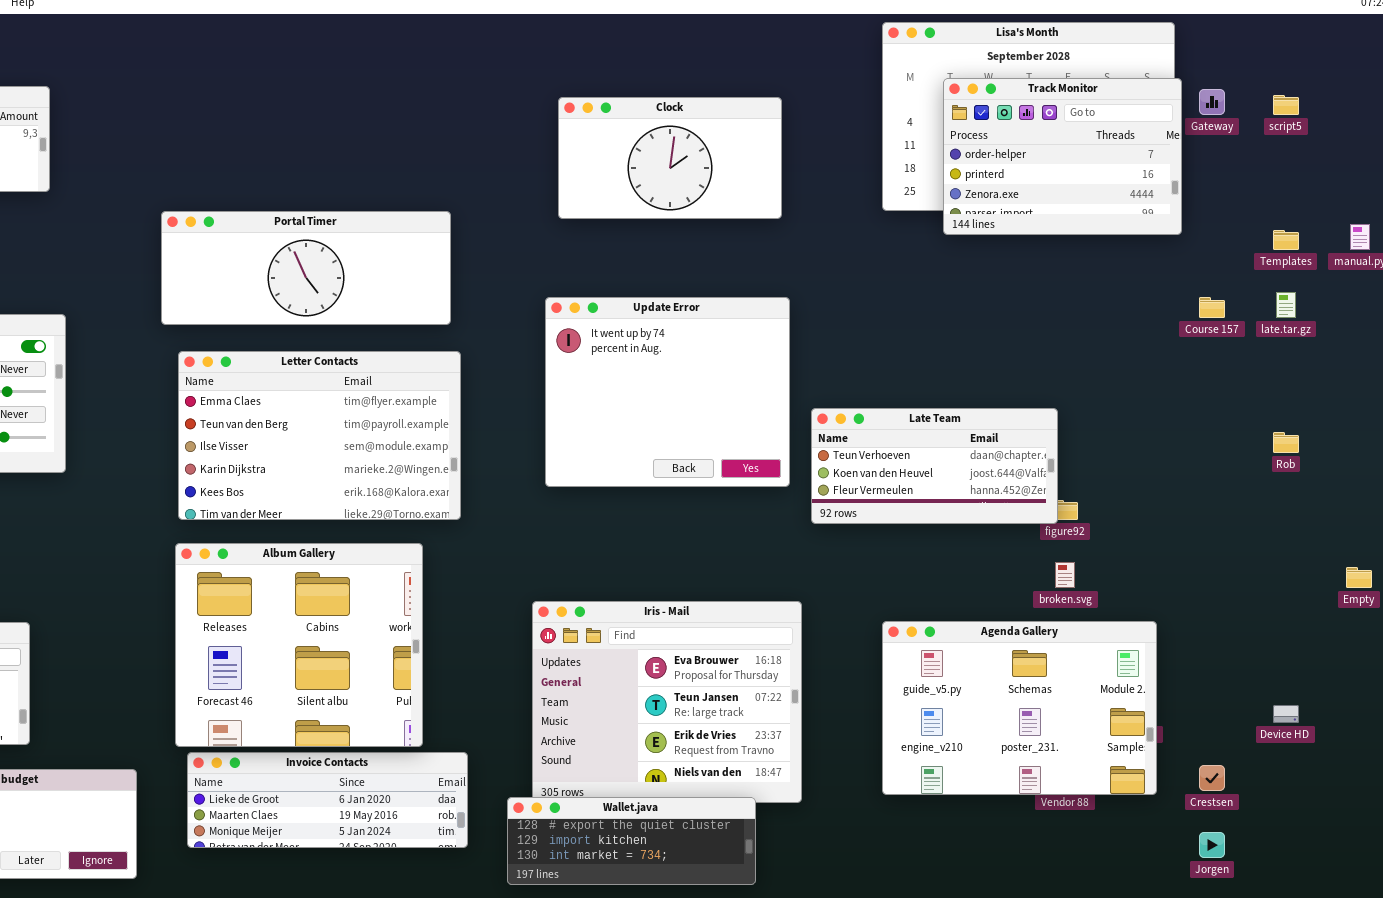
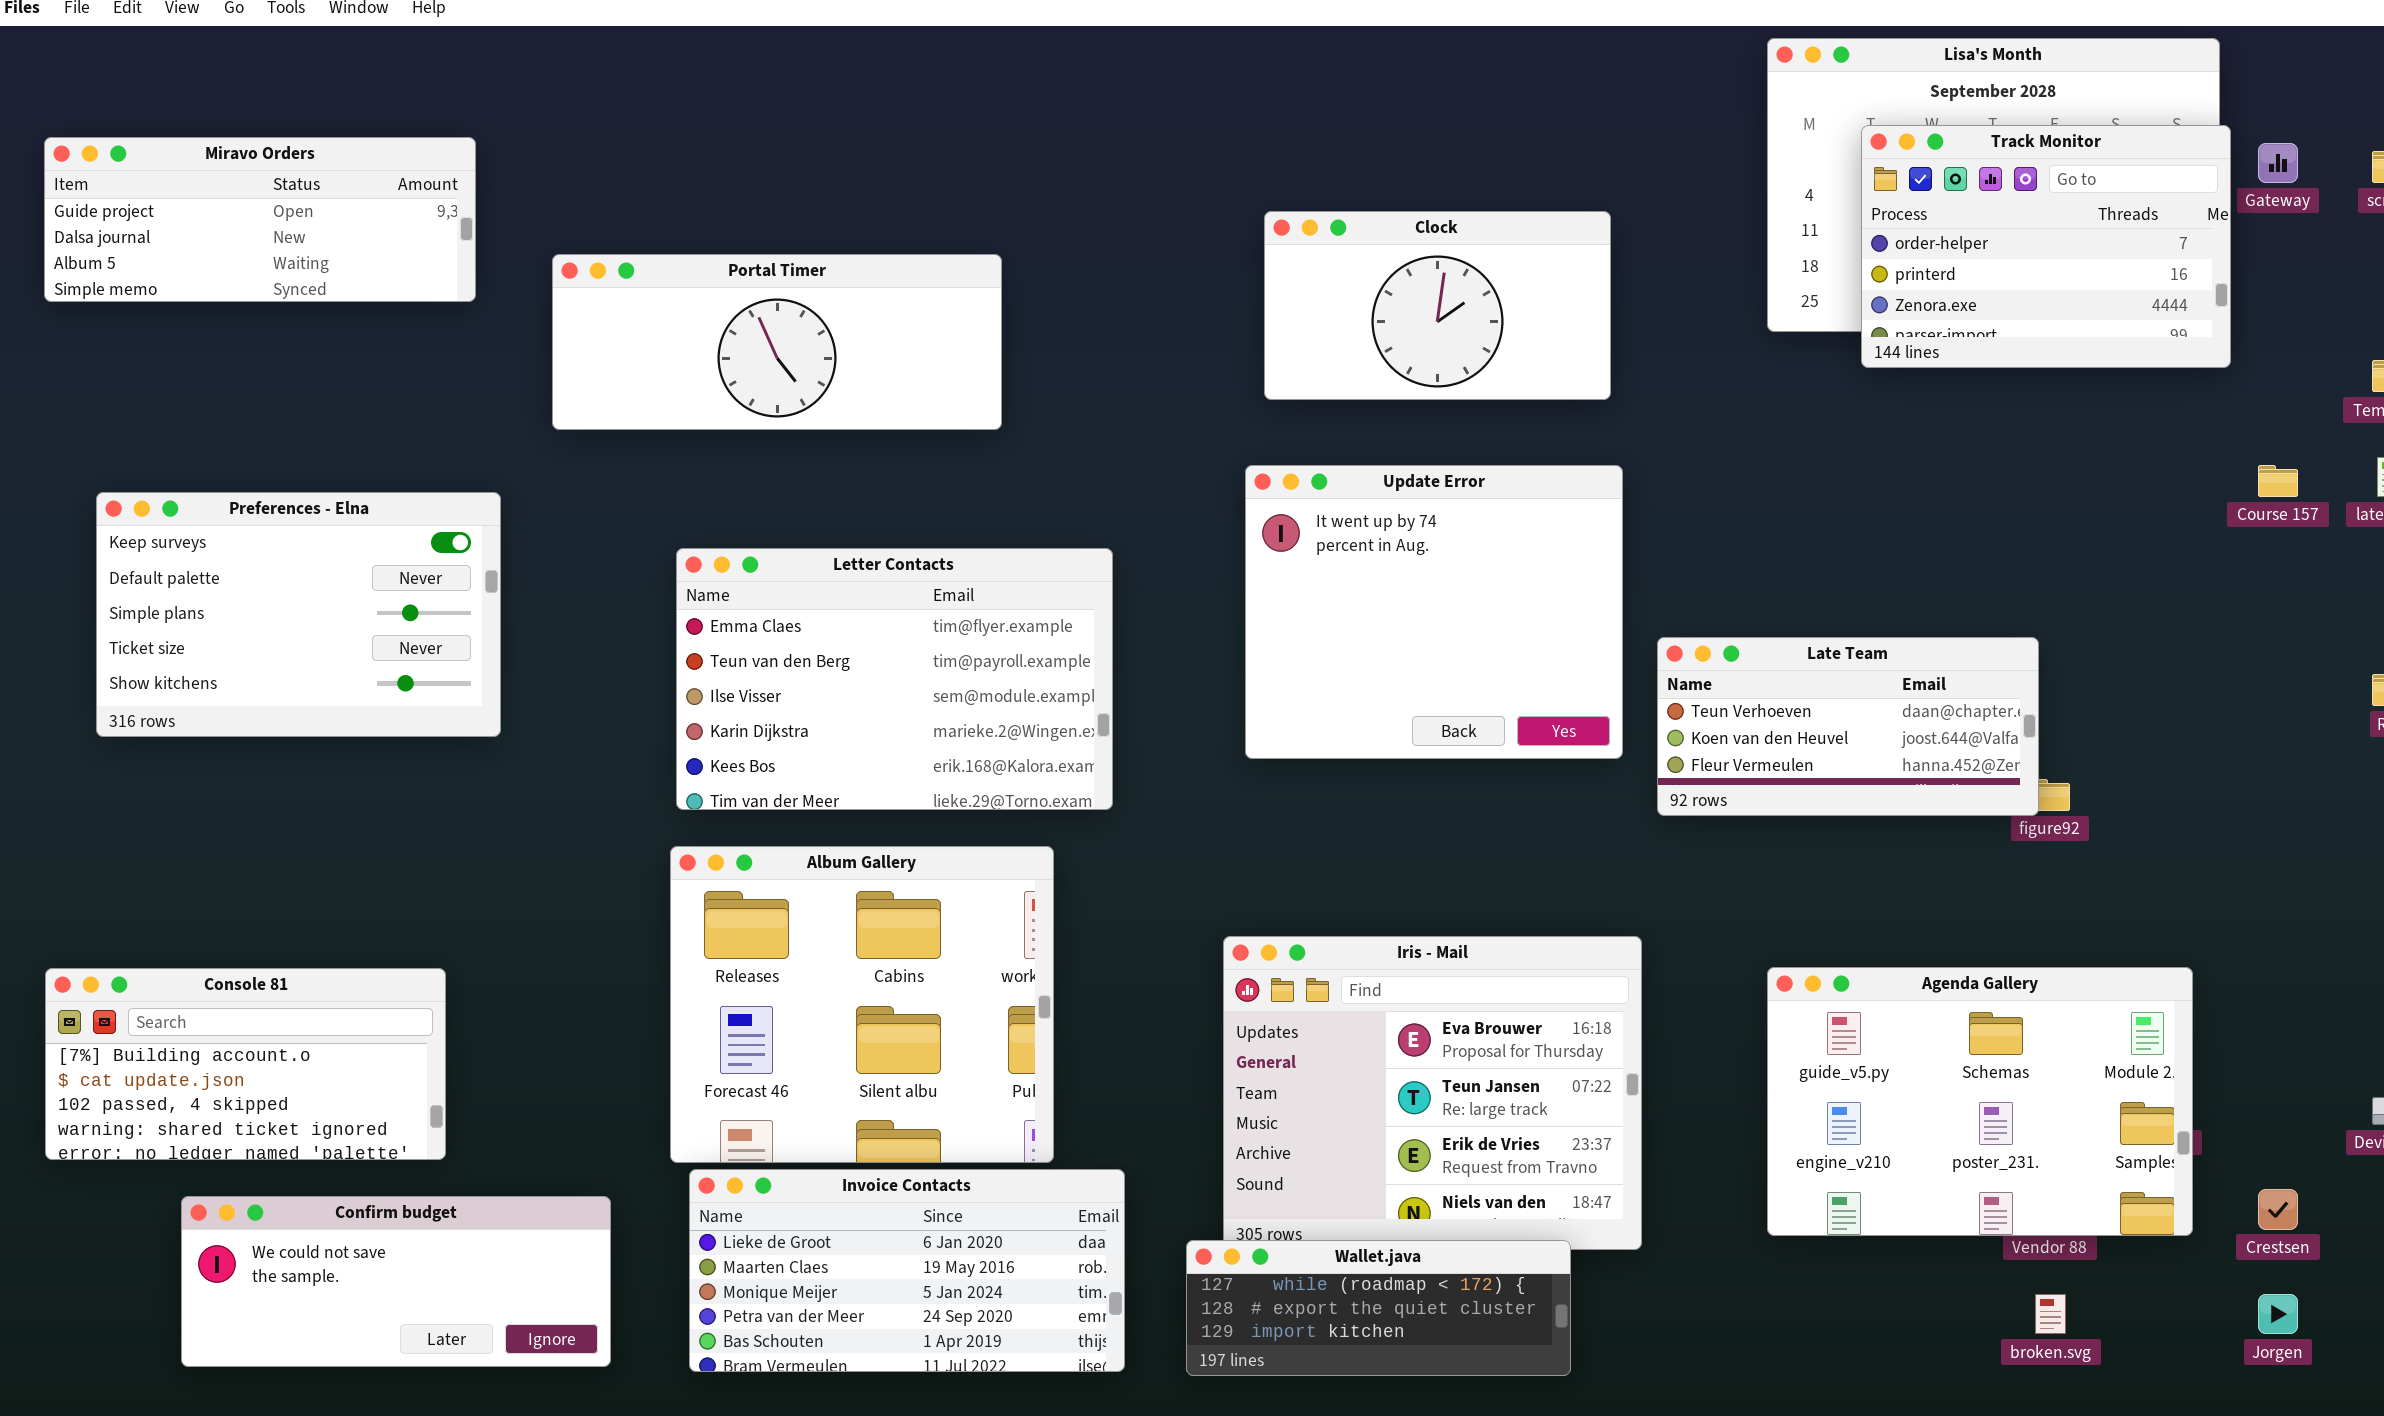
Clock: [558,97,782,219] -> [1264,211,1611,400], moved
Portal Timer: [161,211,451,325] -> [552,254,1002,430], moved
broken.svg: [1055,562,1075,588] -> [2035,1294,2066,1334], moved
Invoice Contacts: [187,752,468,848] -> [689,1169,1125,1372], resized
Wallet.java: [507,797,756,885] -> [1186,1240,1571,1376], scrolled up 1 row

